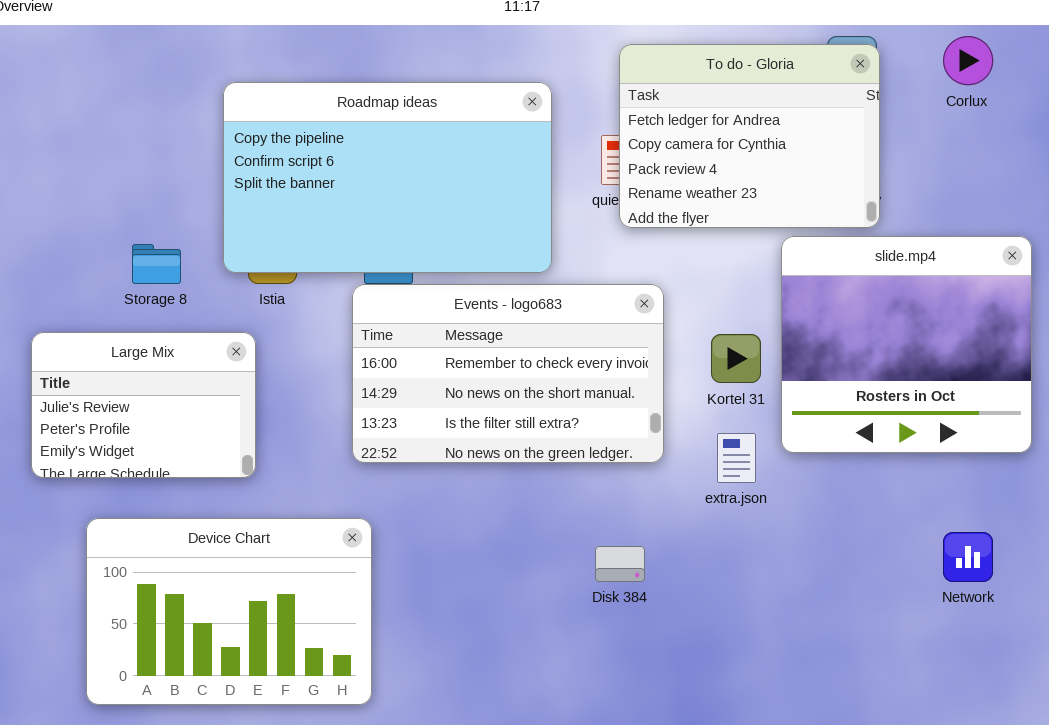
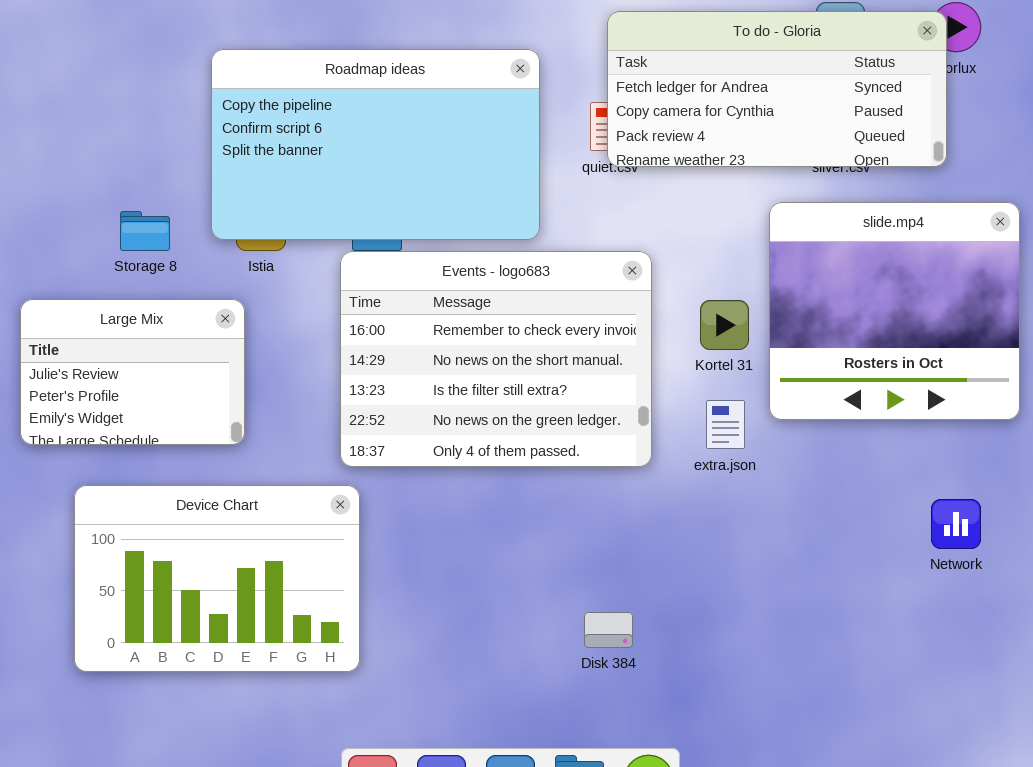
To do - Gloria: [619,44,880,228] -> [607,11,947,167], resized
Events - logo683: [352,284,664,463] -> [340,251,652,467], resized
Disk 384: [595,546,645,582] -> [584,612,633,648], moved

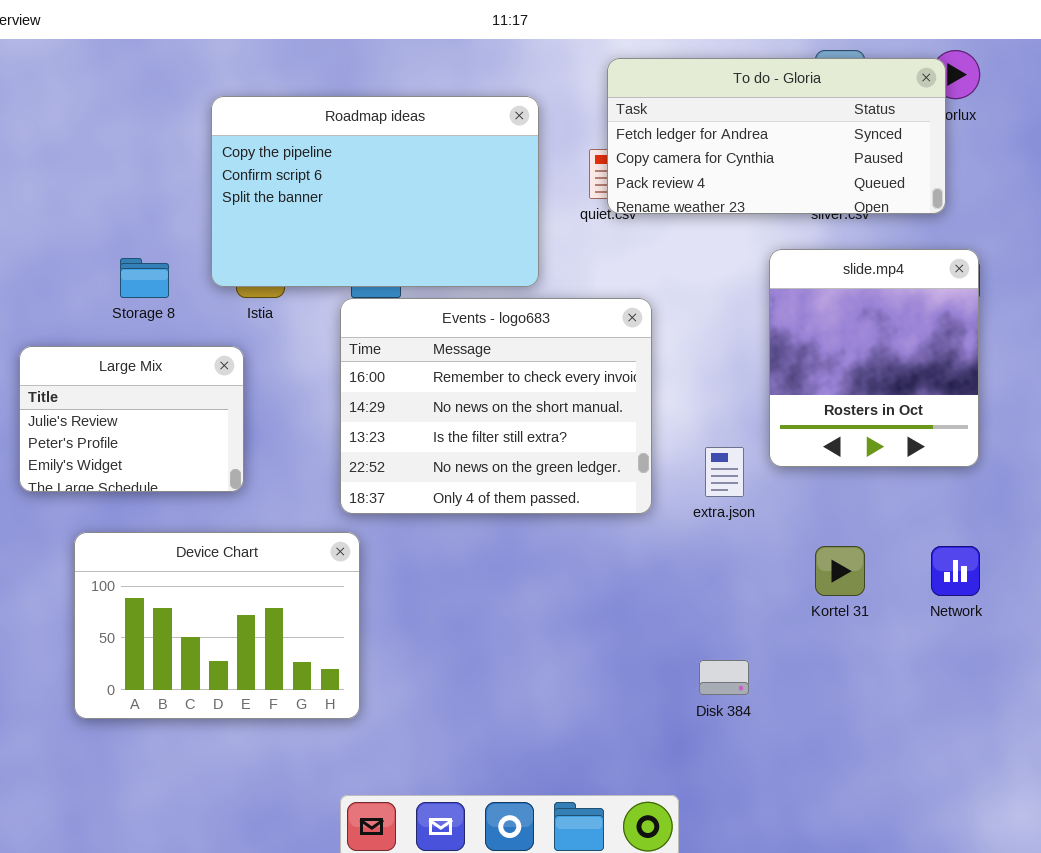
slide.mp4: [769,202,1020,420] -> [769,249,979,467], resized
Kortel 31: [700,300,749,350] -> [815,546,865,596], moved
Disk 384: [584,612,633,648] -> [699,660,749,695], moved

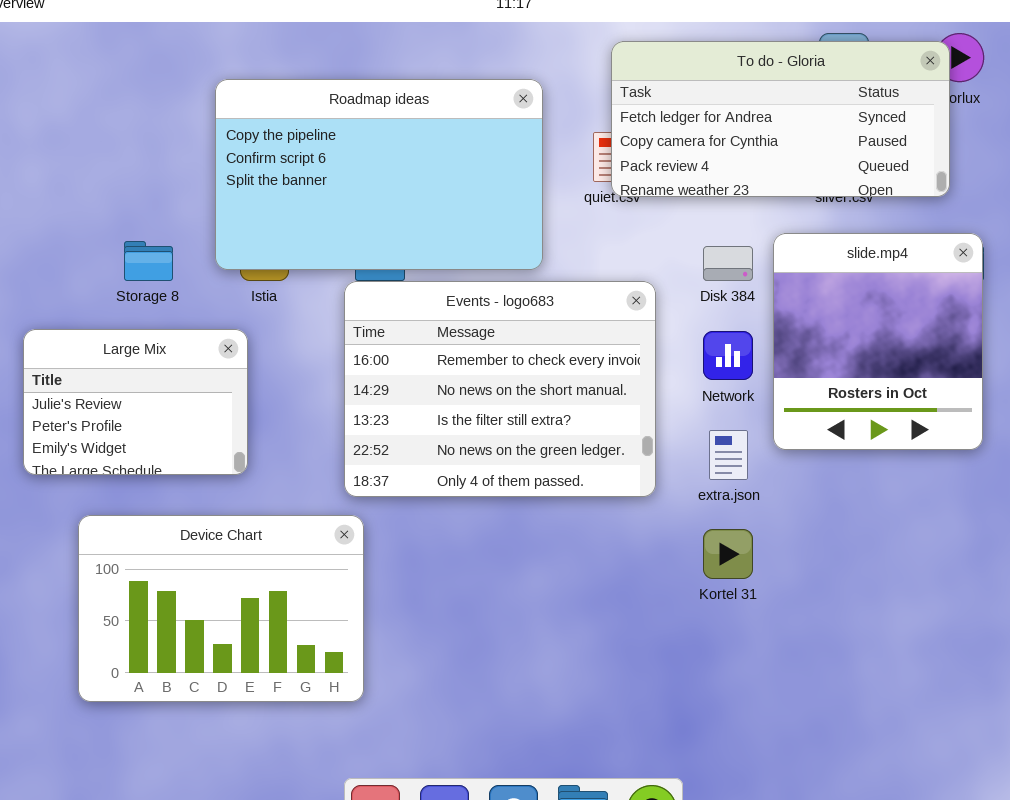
Kortel 31: [815,546,865,596] -> [703,529,753,579], moved
Network: [931,546,980,596] -> [703,331,753,380], moved
Disk 384: [699,660,749,695] -> [703,246,753,281], moved

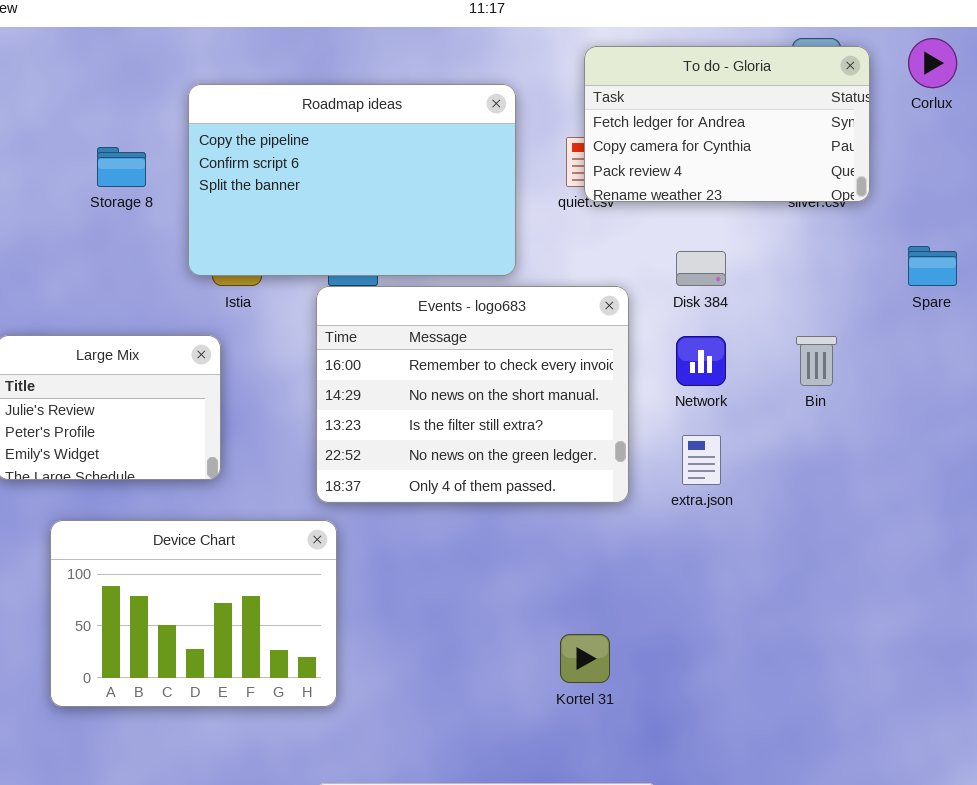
To do - Gloria: [611,41,950,197] -> [584,46,870,202], resized
slide.mp4: [773,233,983,450] -> none, closed
Storage 8: [124,241,173,281] -> [97,147,146,187], moved
Kortel 31: [703,529,753,579] -> [560,634,610,683], moved

